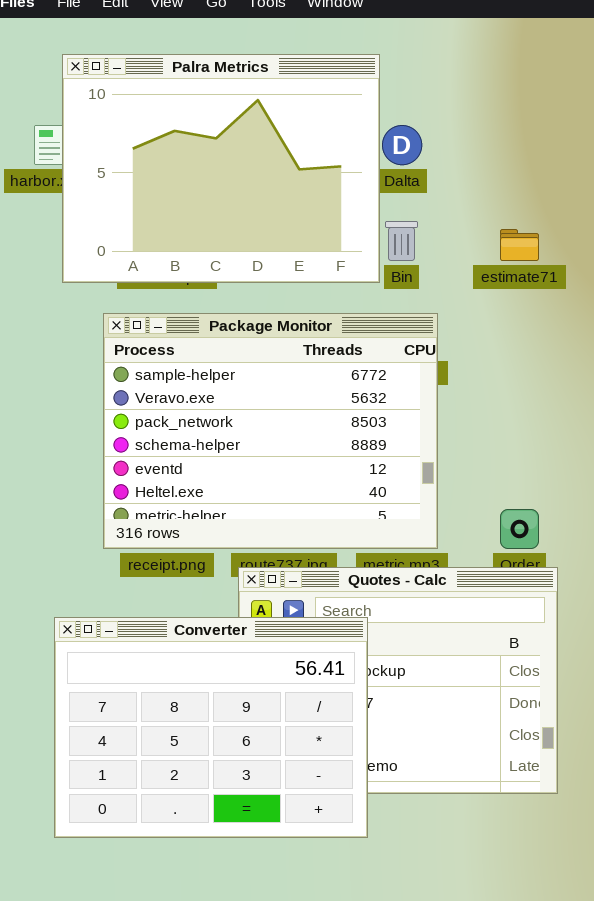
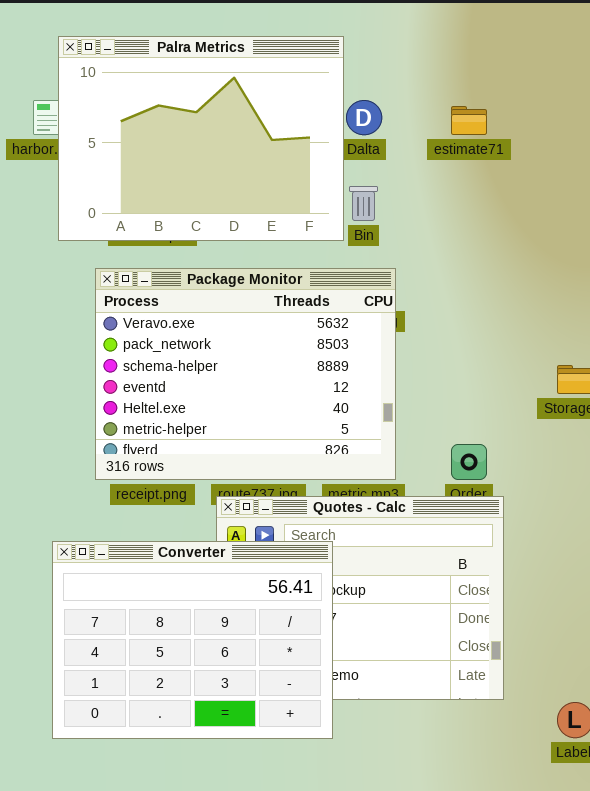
estimate71: [500,229,539,261] -> [451,106,487,135], moved
Package Monitor: [103,313,438,549] -> [95,268,396,480], scrolled down 1 row

